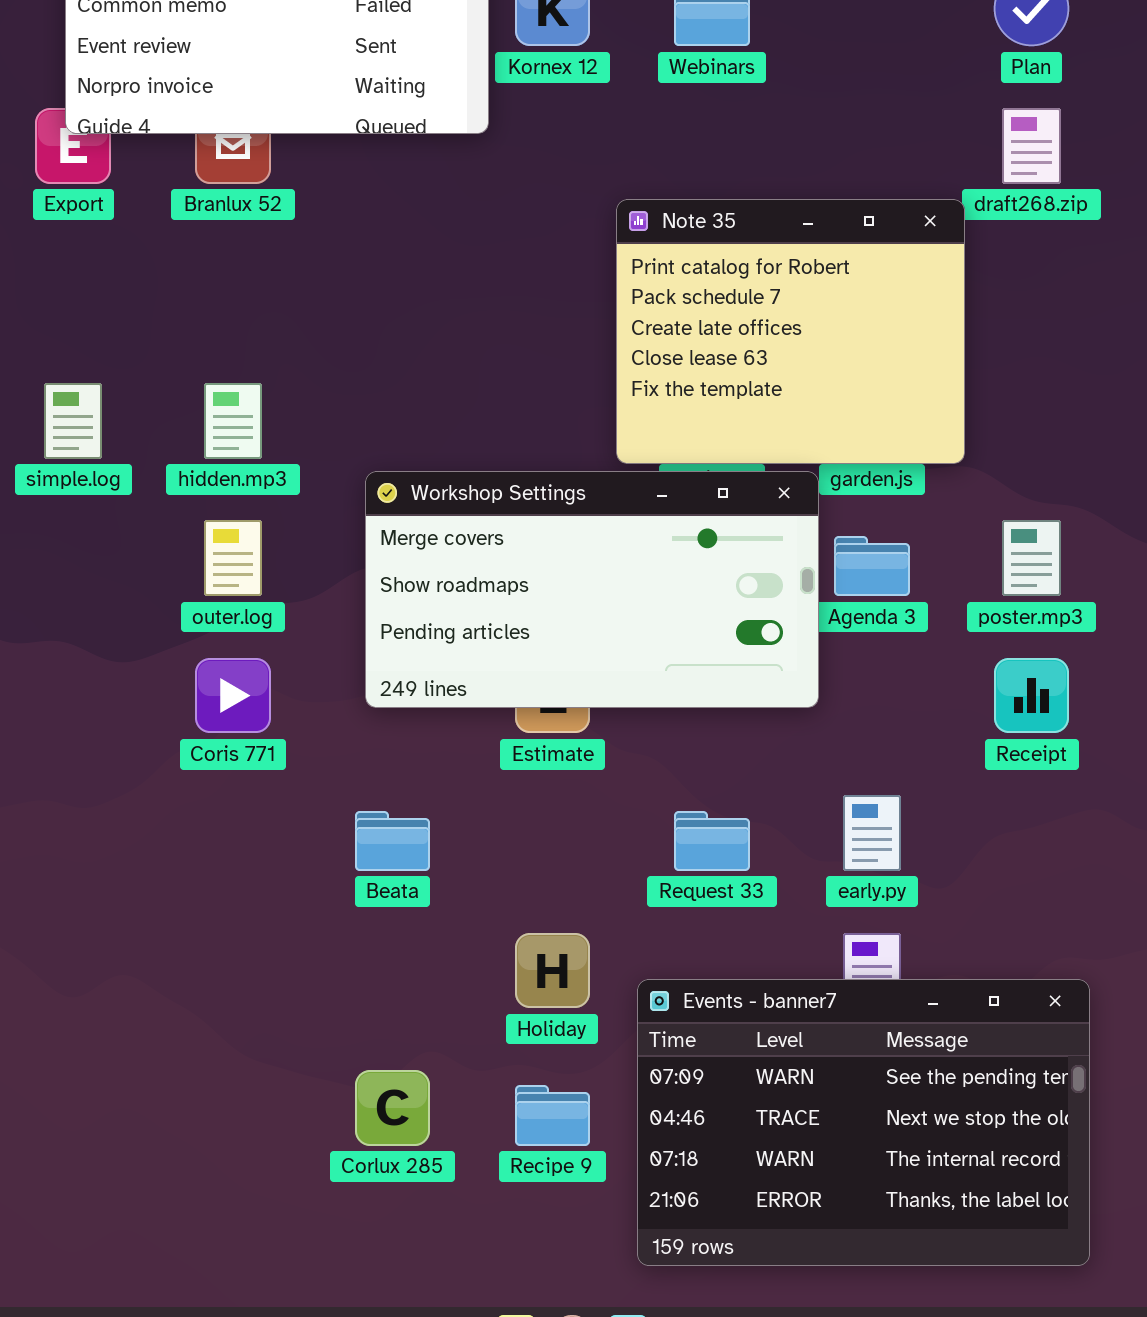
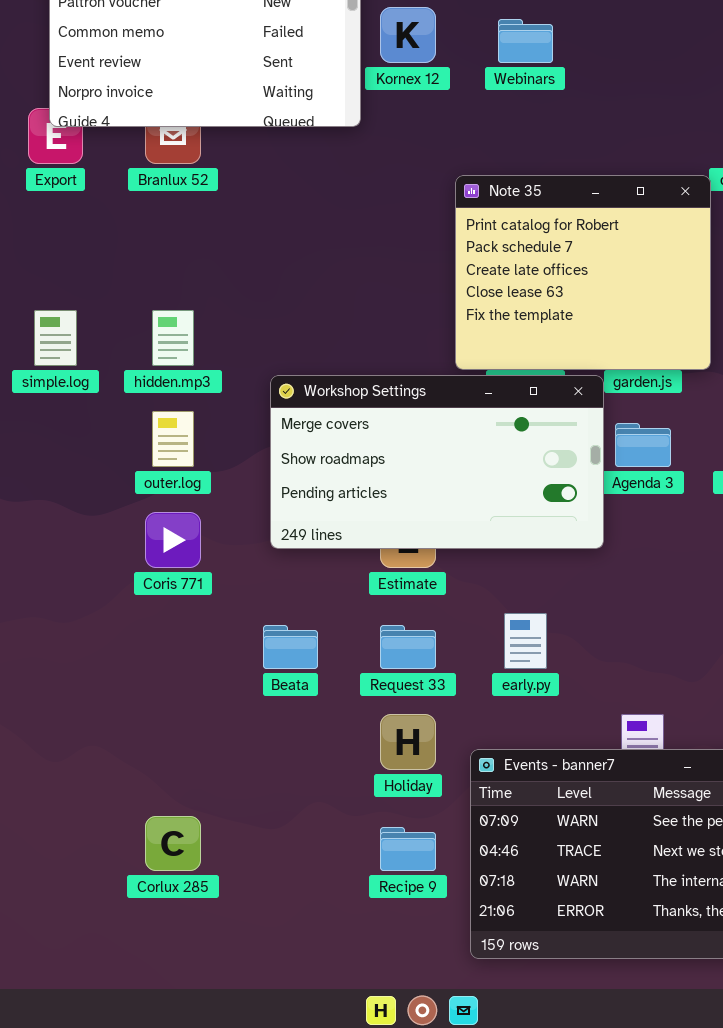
early.py: [843,795,901,871] -> [504,613,547,669], moved
Request 33: [674,811,750,871] -> [380,625,436,669], moved
Corlux 285: [355,1070,430,1146] -> [145,816,201,871], moved

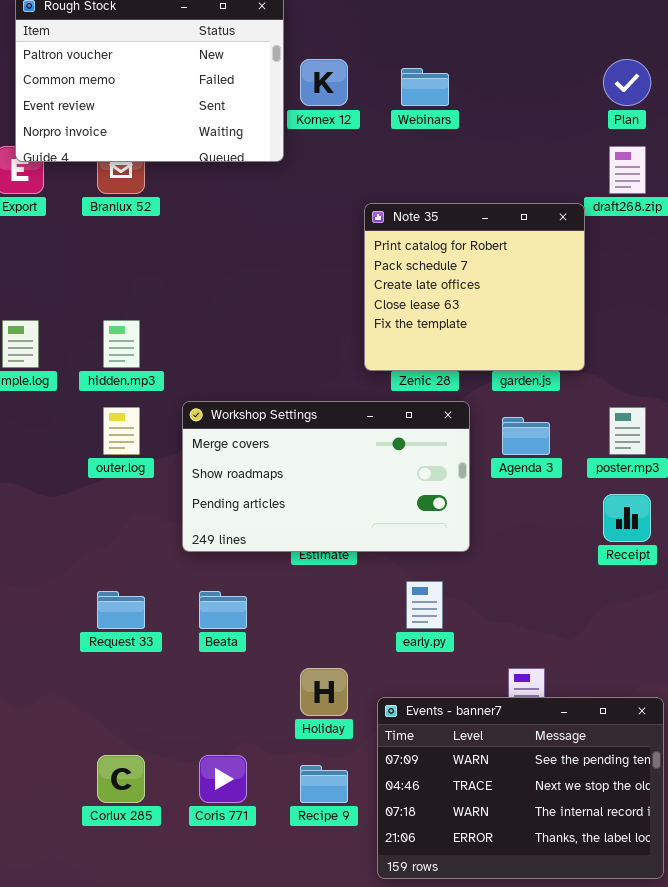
Workshop Settings: [270,375,604,549] -> [182,401,470,552], moved
Coris 771: [145,512,201,568] -> [199,755,247,803], moved
Request 33: [380,625,436,669] -> [97,591,145,629], moved

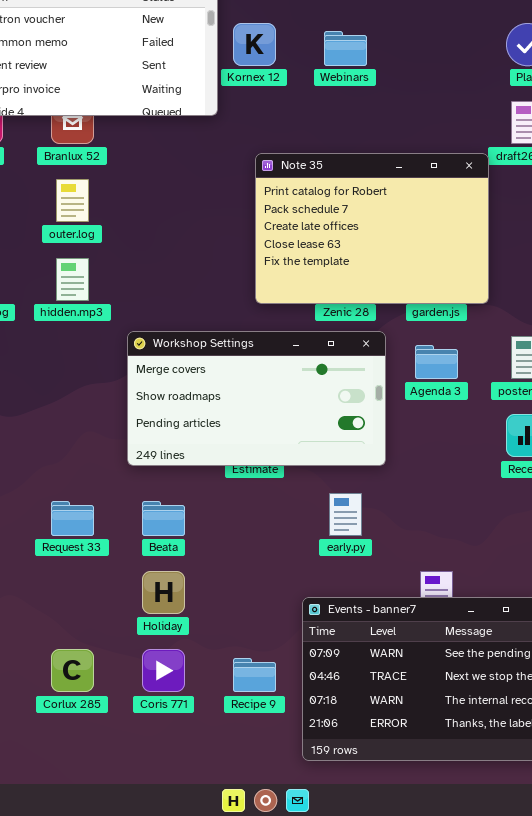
Note 35: [364,203,585,371] -> [255,153,489,304], resized
outer.log: [103,407,140,455] -> [56,179,89,222], moved
Holiday: [300,668,348,716] -> [142,571,185,614], moved

